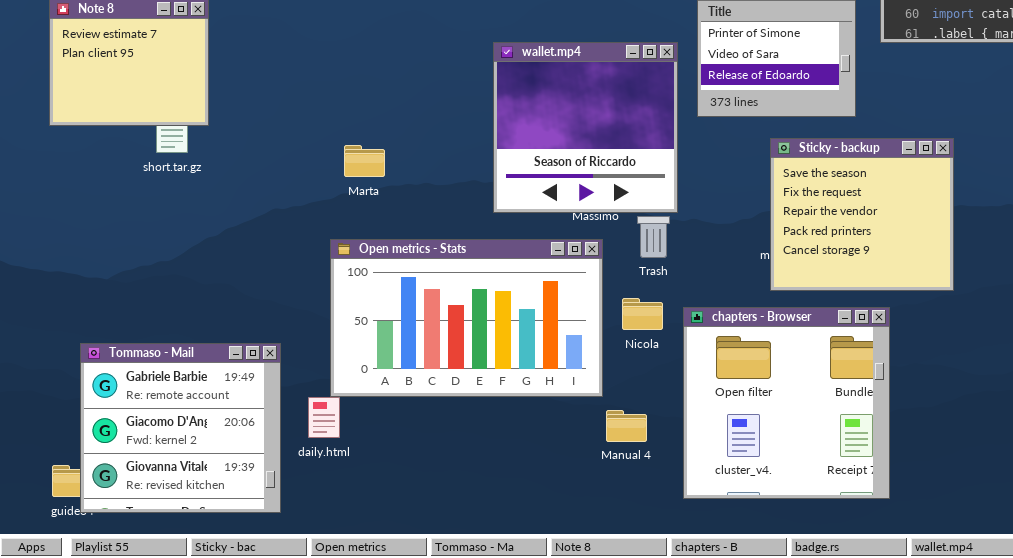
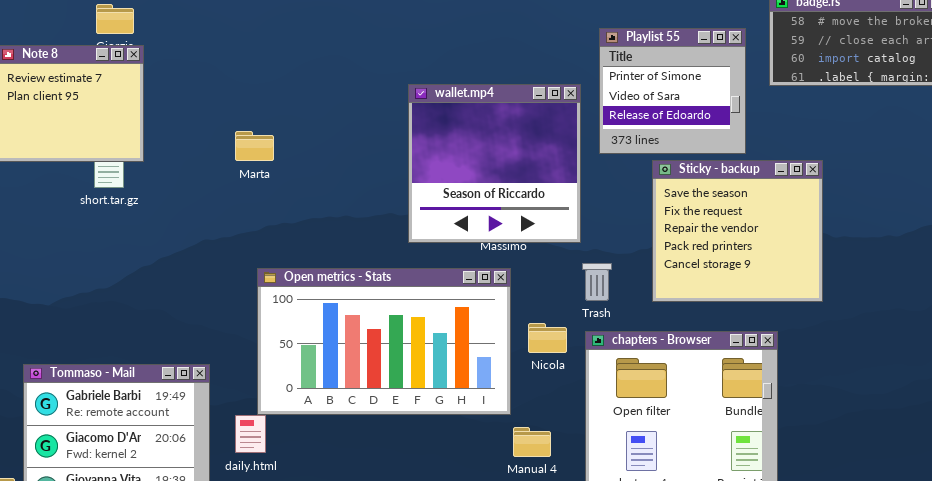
Sticky - backup: [770,138,954,291] -> [652,160,823,302], moved
Marta: [344,145,385,177] -> [235,131,274,161], moved
Trash: [637,216,670,258] -> [582,263,612,301], moved

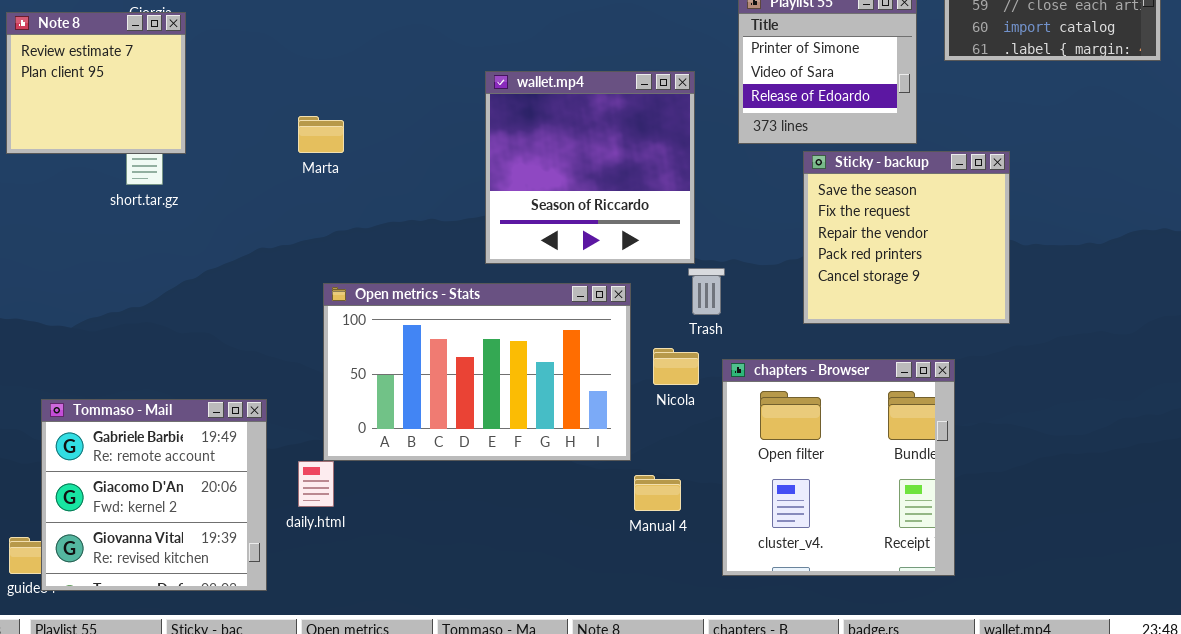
wallet.mp4: [408,84,581,243] -> [485,71,695,264], moved
Trash: [582,263,612,301] -> [688,268,725,315], moved

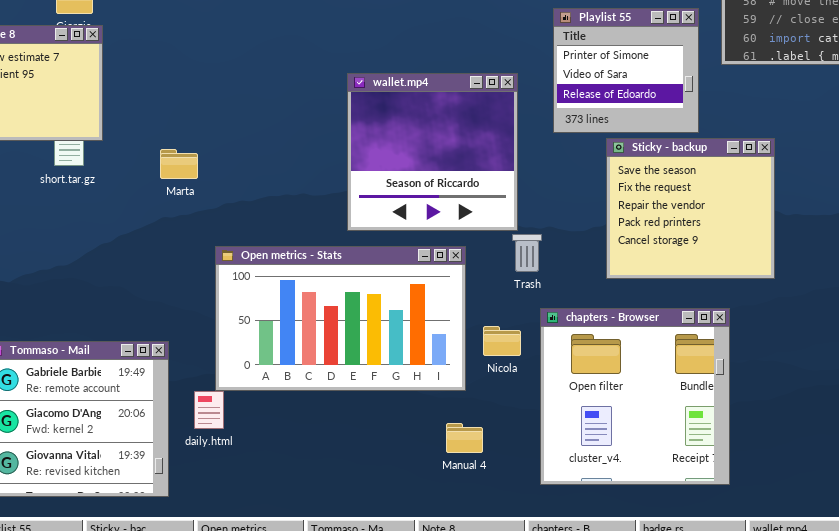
Marta: [298,116,344,153] -> [160,149,198,179], moved
Nicola: [653,348,699,385] -> [483,326,521,356], moved
Manual 4: [634,475,681,511] -> [446,423,483,453], moved

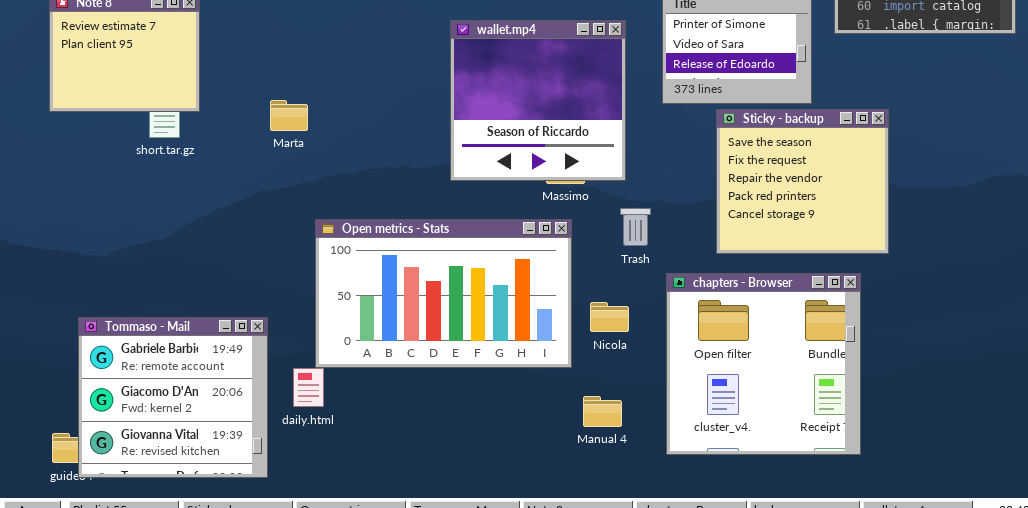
wallet.mp4: [347,73,518,231] -> [450,20,626,181], moved
Marta: [160,149,198,179] -> [270,100,308,131], moved
chapters - Browser: [540,308,730,485] -> [666,273,861,455], moved
Manual 4: [446,423,483,453] -> [583,396,622,427], moved

